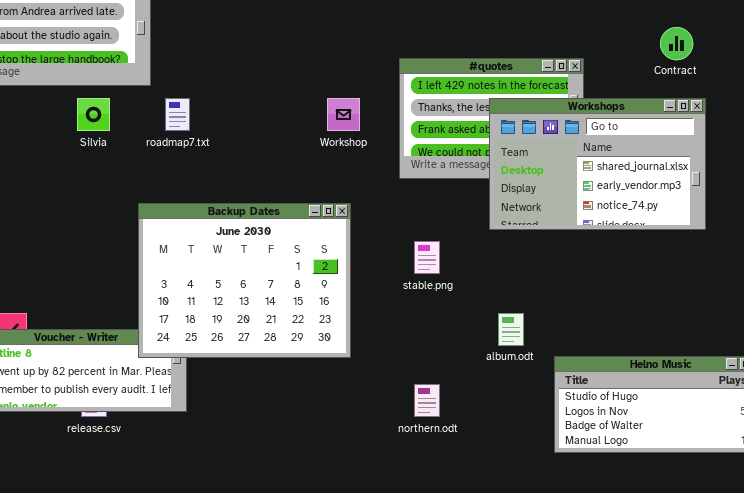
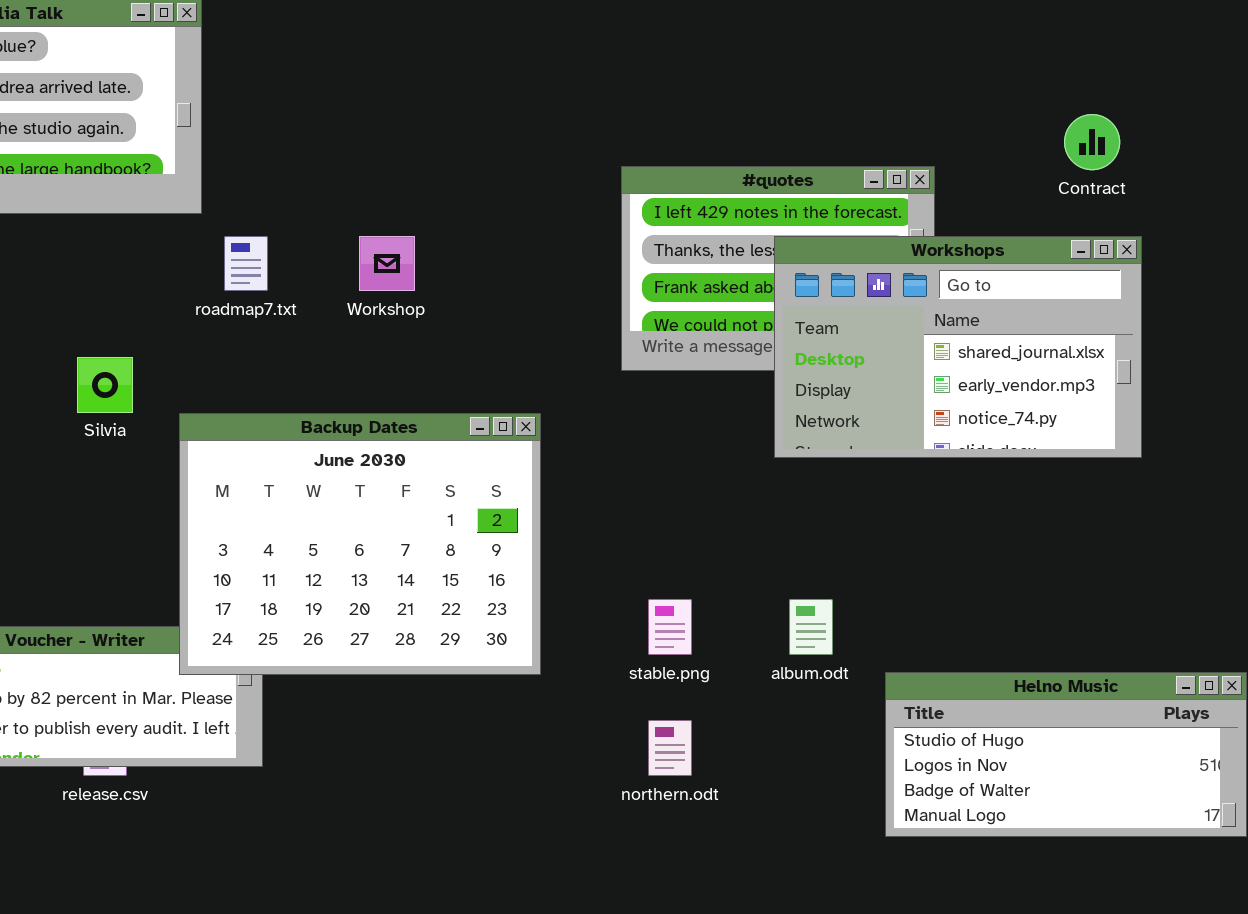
Silvia: [77,98,110,131] -> [77,357,133,413], moved
Workshop: [327,98,360,131] -> [359,236,415,291], moved
stable.png: [414,241,440,274] -> [648,599,692,655], moved

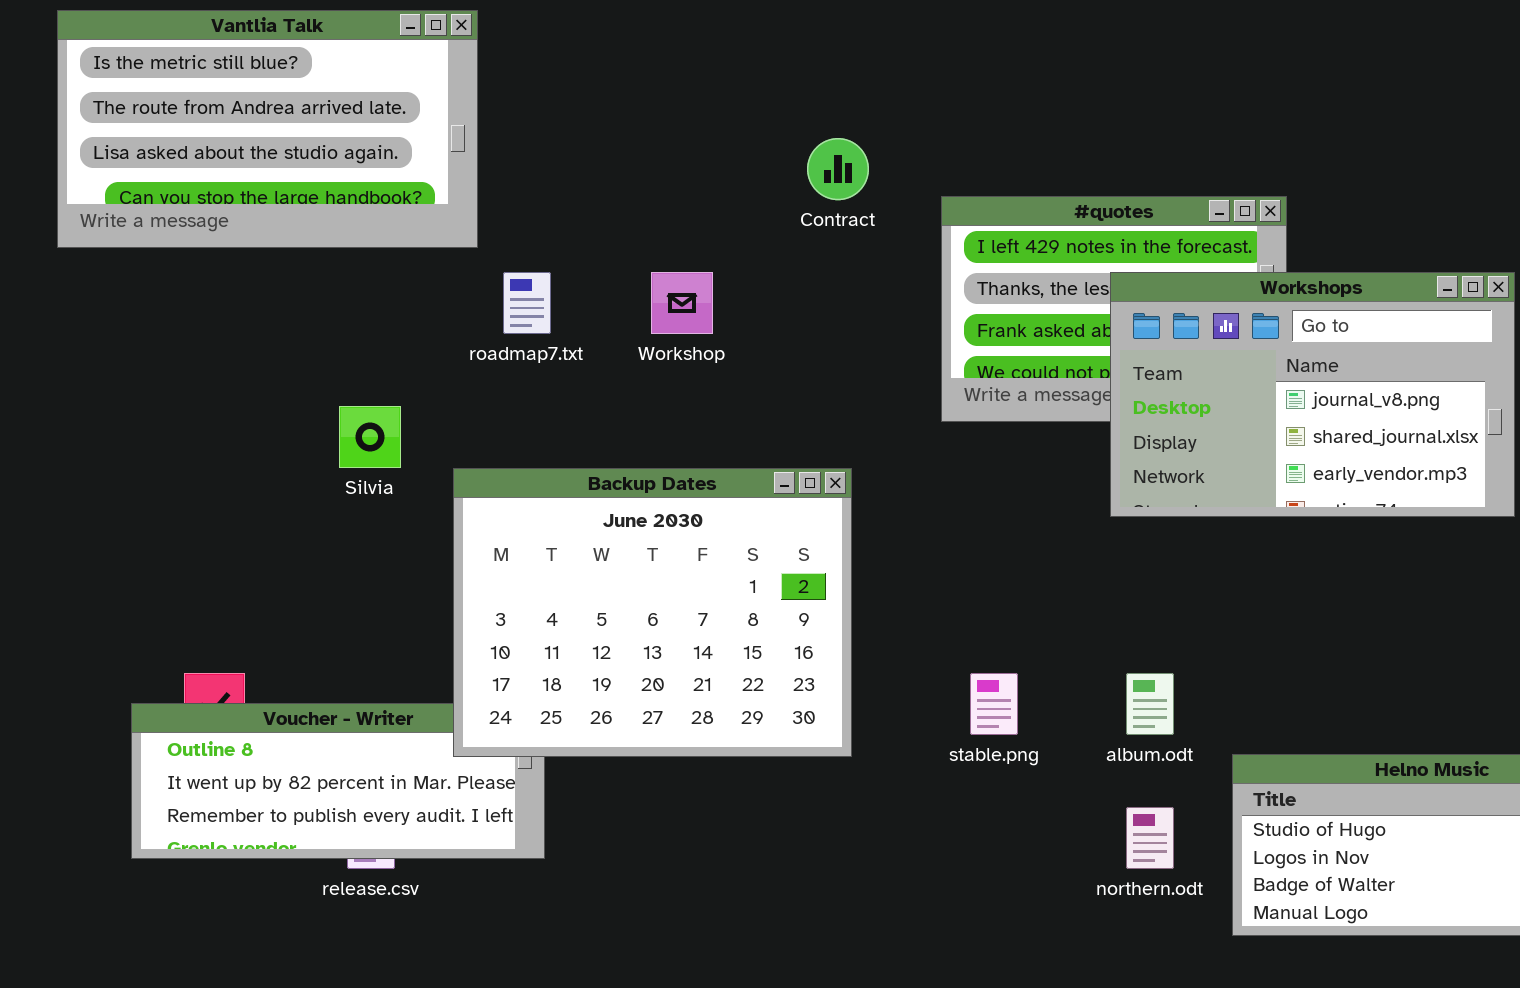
Contract: [1064,114,1120,170] -> [807,138,869,200], moved
Workshops: [774,236,1142,458] -> [1110,272,1515,517], scrolled up 1 row
northern.odt: [648,720,692,776] -> [1126,807,1174,869], moved

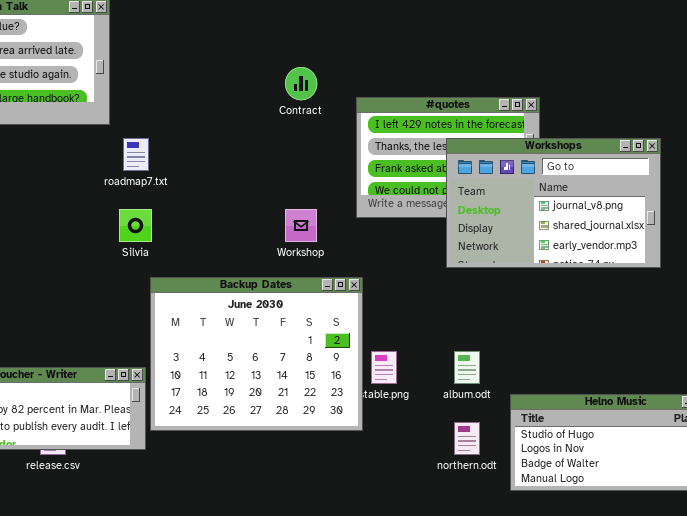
Workshop: [651,272,713,334] -> [285,209,317,242], moved
Silvia: [339,406,401,468] -> [119,209,152,242], moved
Backup Dates: [453,468,852,757] -> [150,277,363,431], moved

